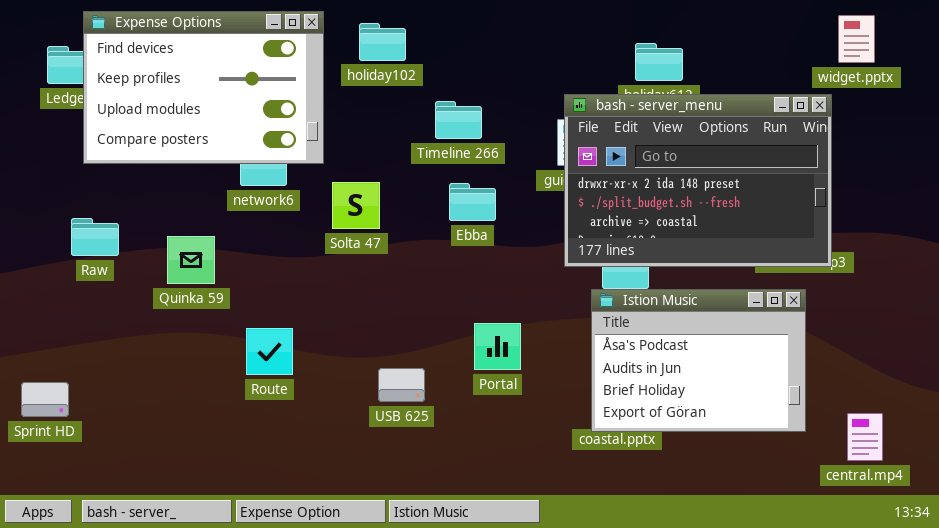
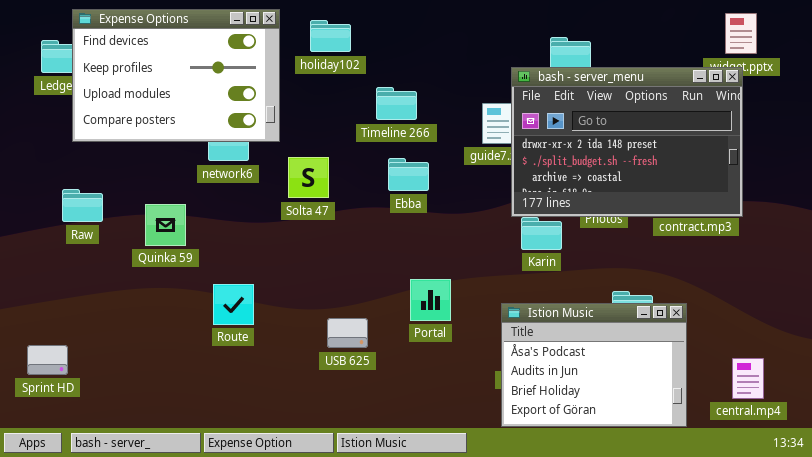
bash - server_menu: [564,94,832,267] -> [511,67,743,217], moved
Istion Music: [591,289,806,432] -> [501,303,687,427], moved
Sprint HD: [21,382,69,417] -> [27,345,68,375], moved

